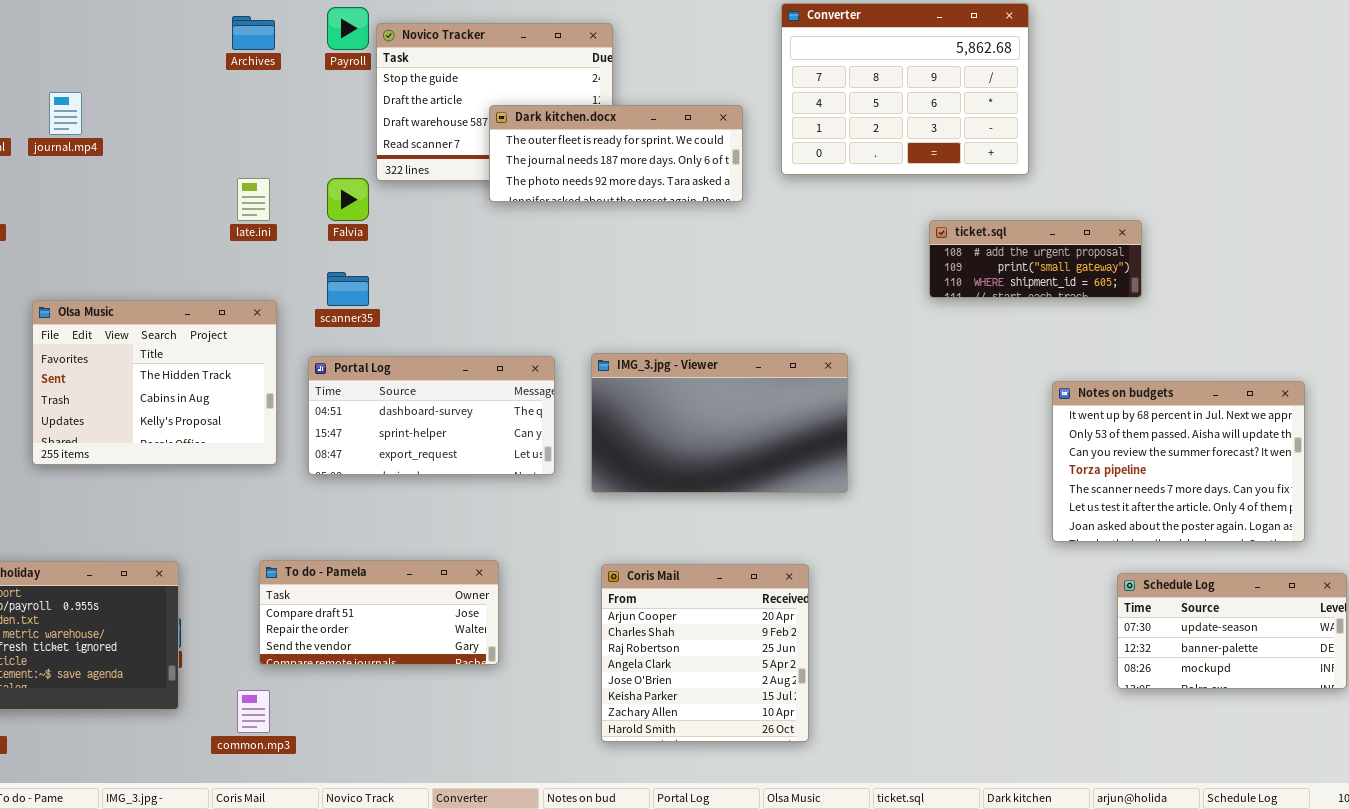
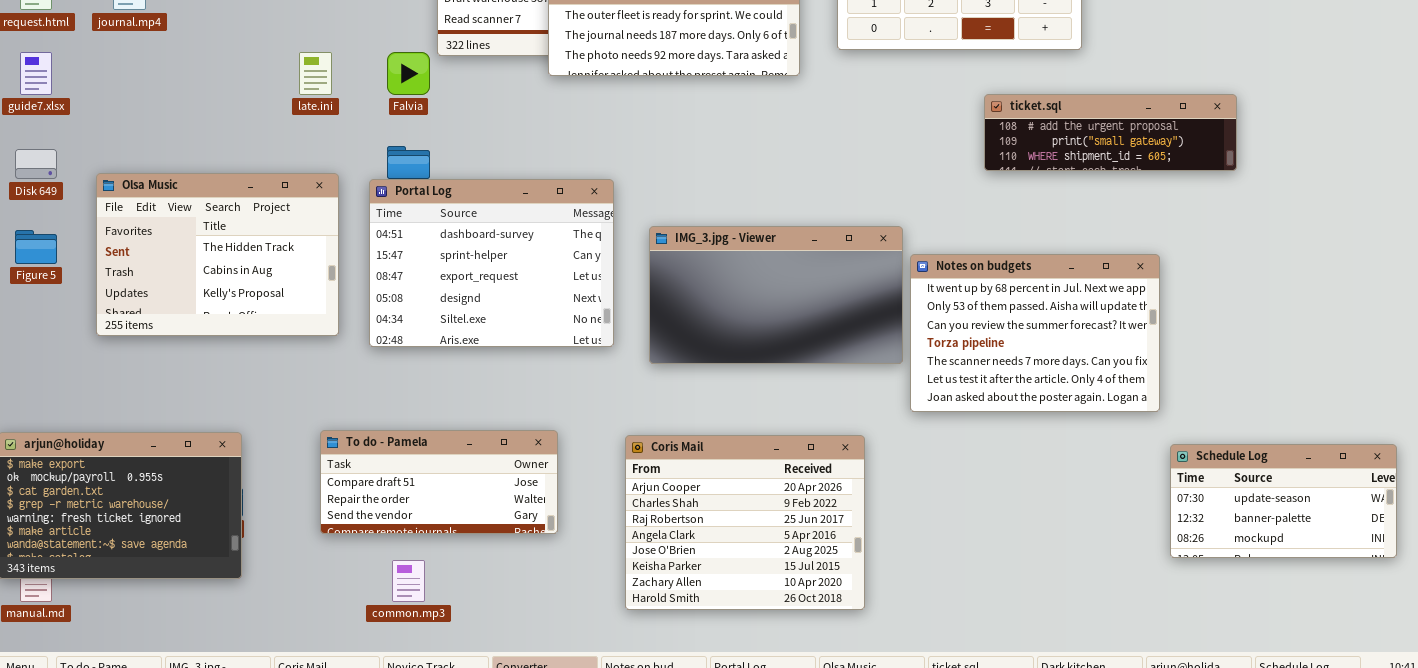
ticket.sql: [929,220,1142,298] -> [984,94,1237,171], resized
Portal Log: [308,356,555,475] -> [369,179,614,347], resized
Notes on budgets: [1052,381,1305,542] -> [910,254,1160,412], moved
Coris Mail: [601,564,809,742] -> [625,435,865,610], resized
common.mp3: [237,690,270,733] -> [392,560,425,602], moved

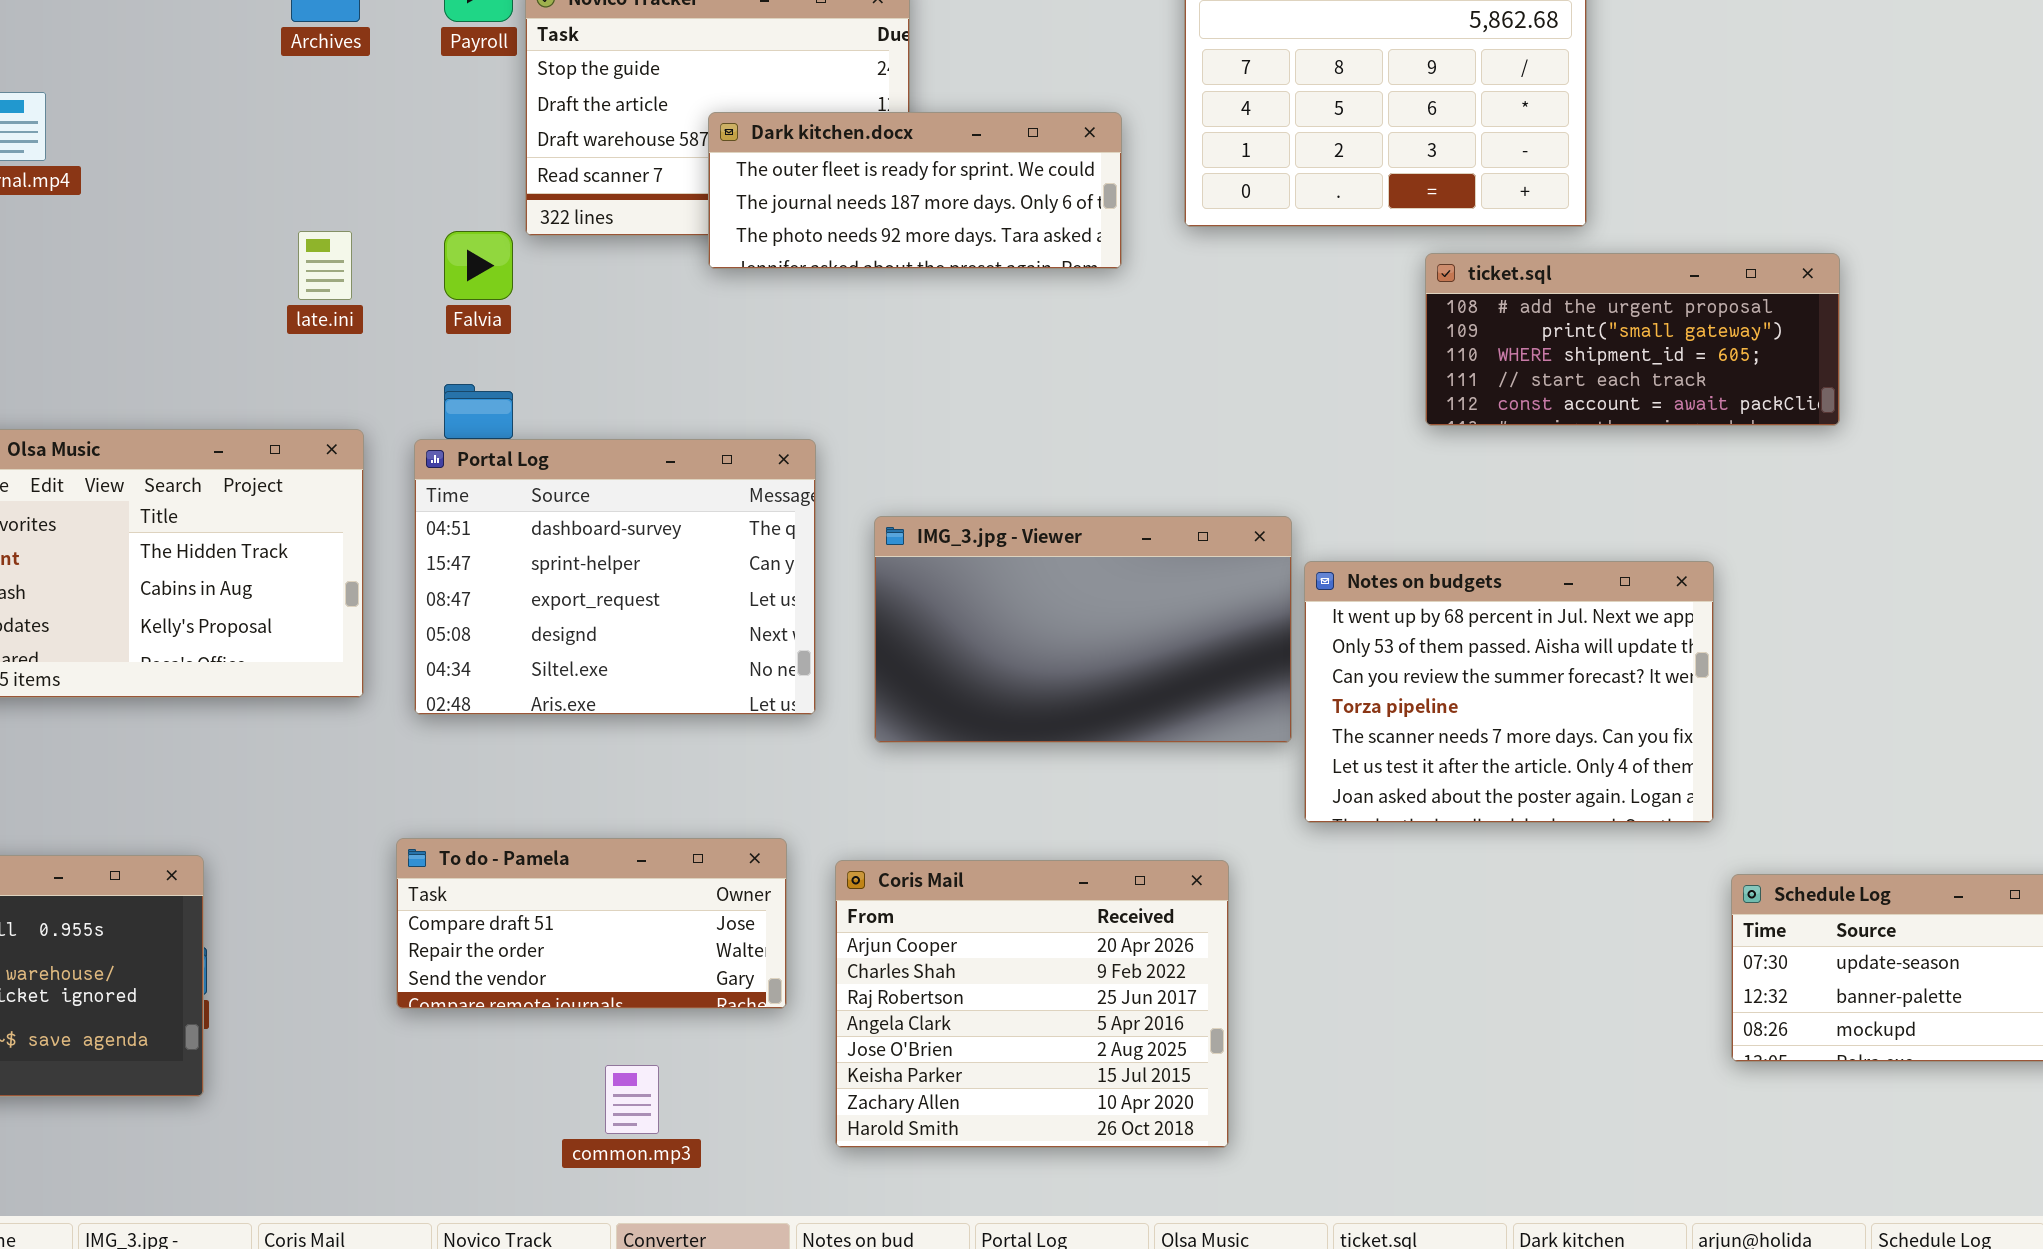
ticket.sql: [984,94,1237,171] -> [1425,253,1840,426], resized
To do - Pamela: [320,430,558,534] -> [396,838,787,1009], moved
common.mp3: [392,560,425,602] -> [605,1065,659,1134], moved

